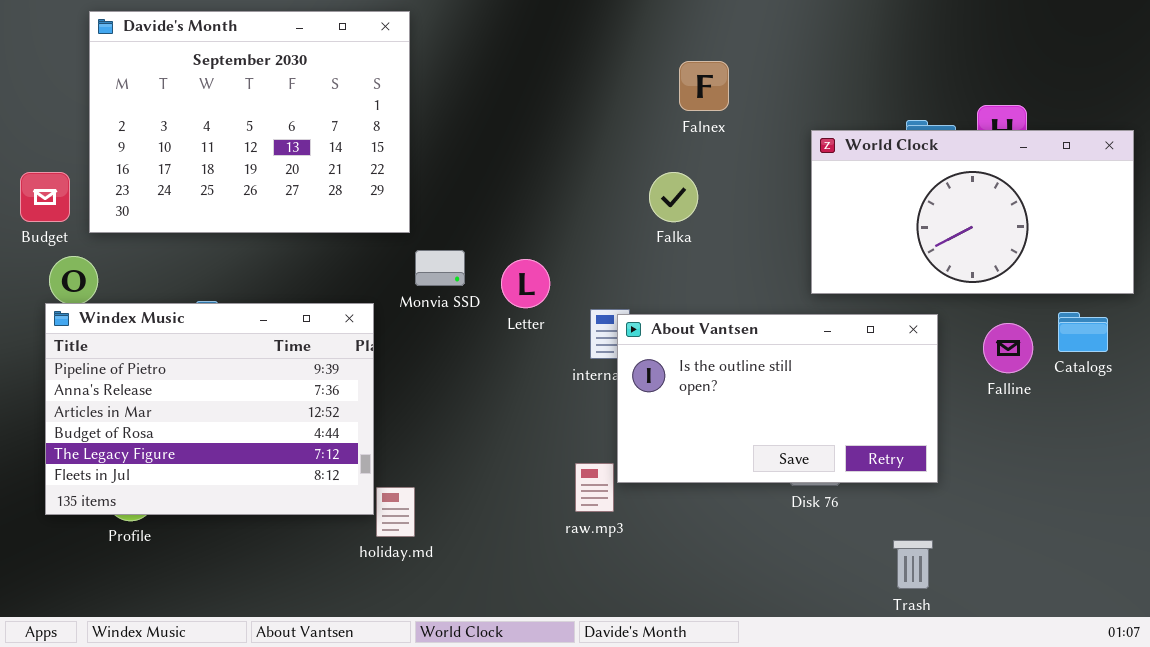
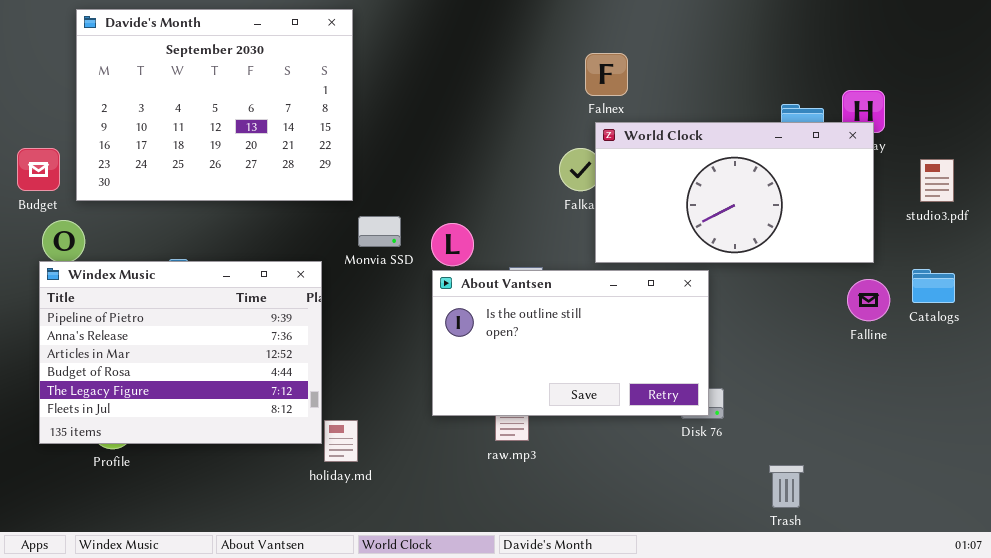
World Clock: [811,130,1134,294] -> [595,122,874,263], moved
About Vantsen: [617,314,938,483] -> [432,270,709,416], moved

